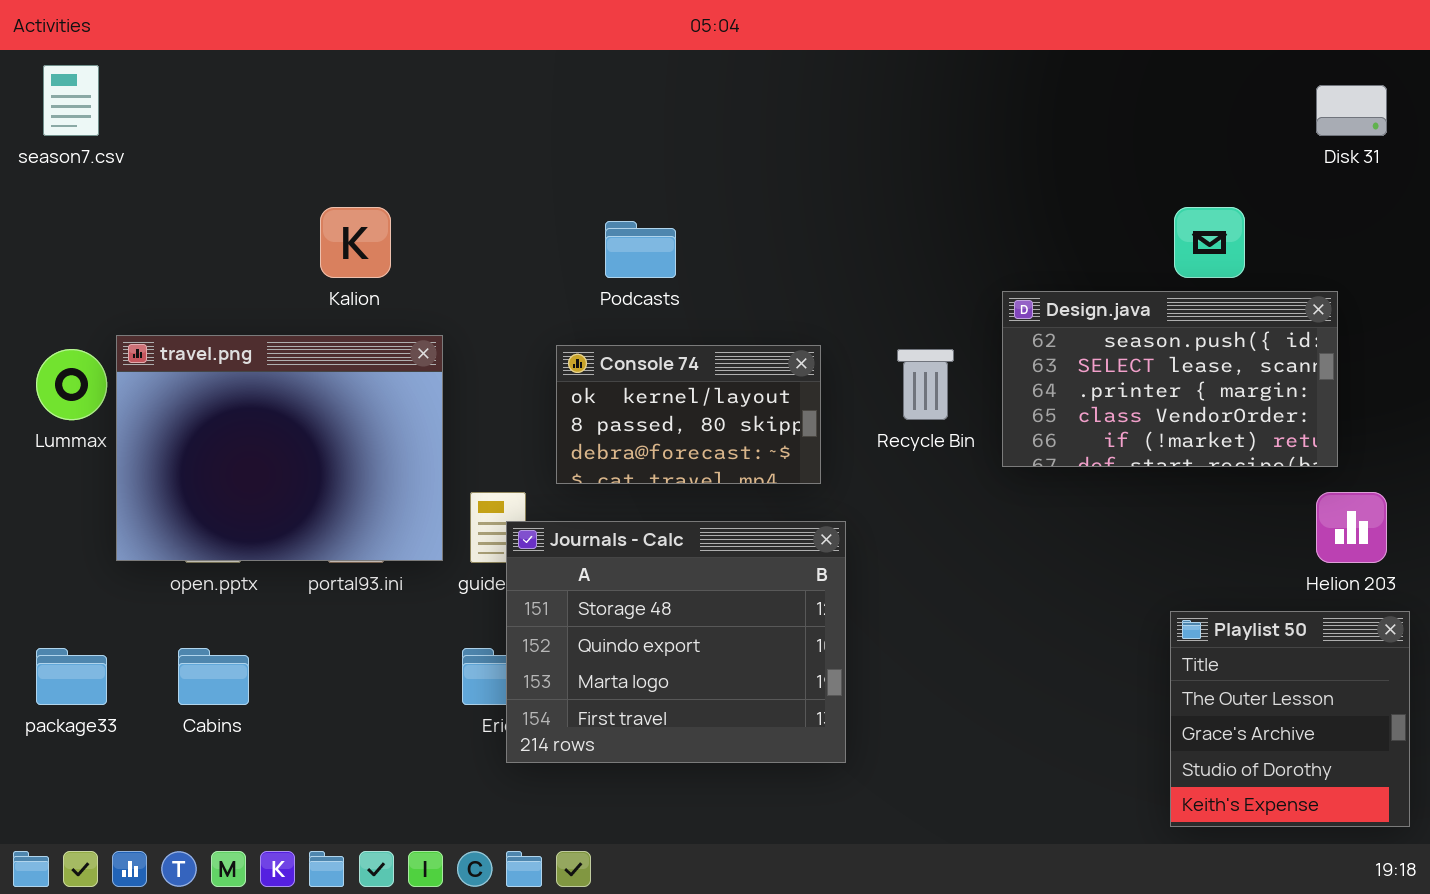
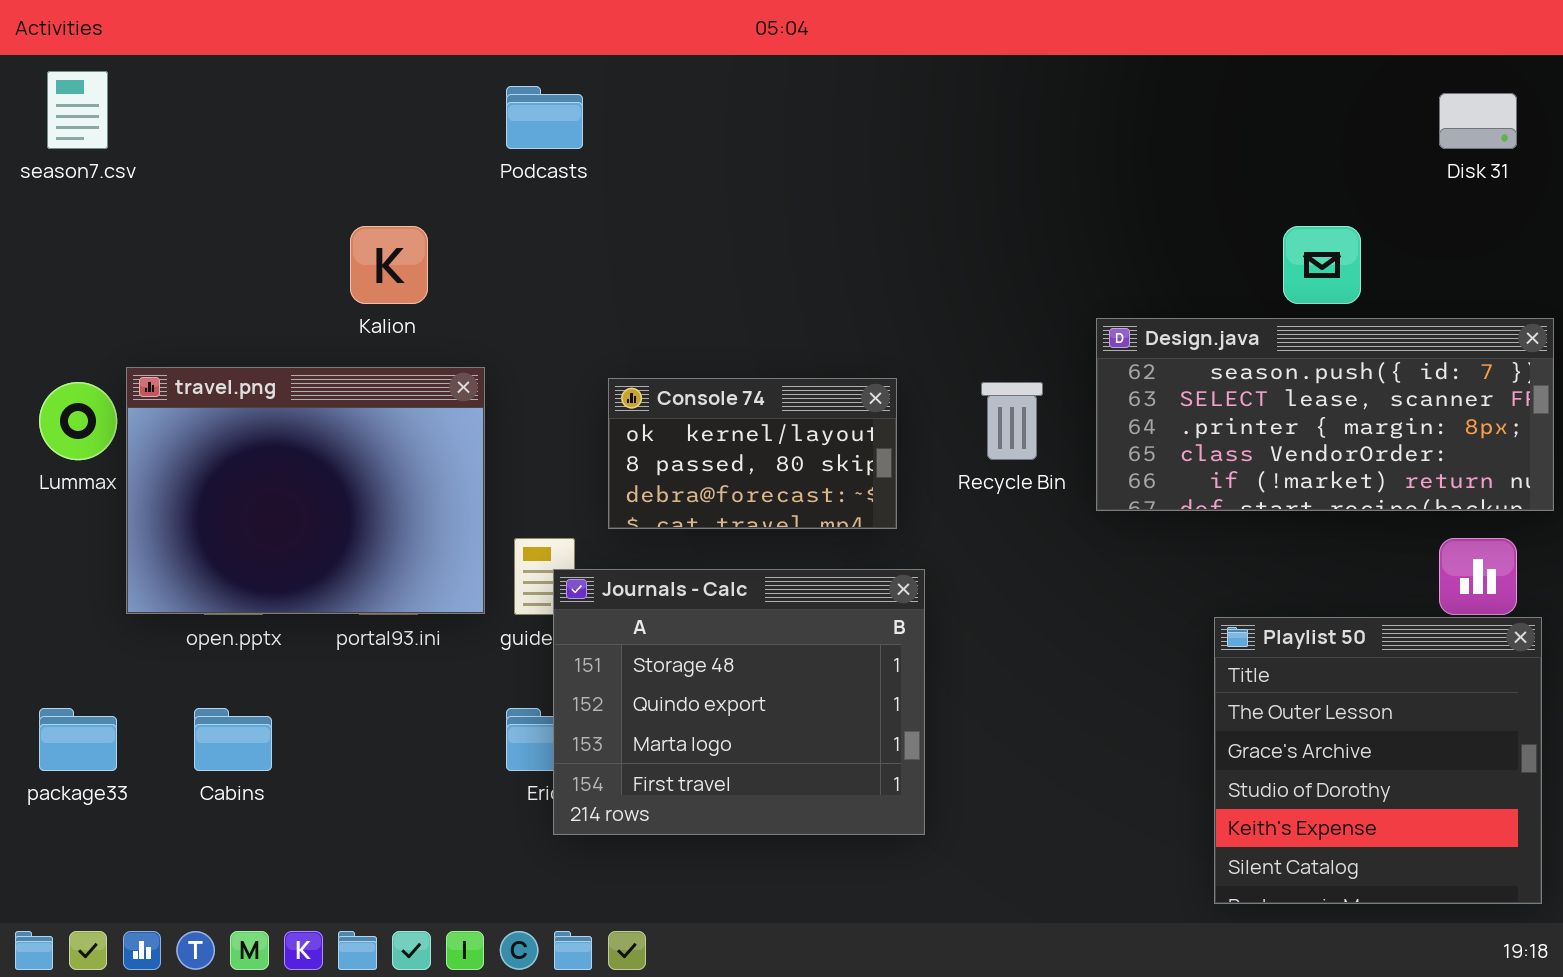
Podcasts: [605,221,676,278] -> [506,86,583,149], moved
Design.java: [1002,291,1338,467] -> [1096,318,1554,511], resized
Playlist 50: [1170,611,1410,827] -> [1214,617,1542,904], resized

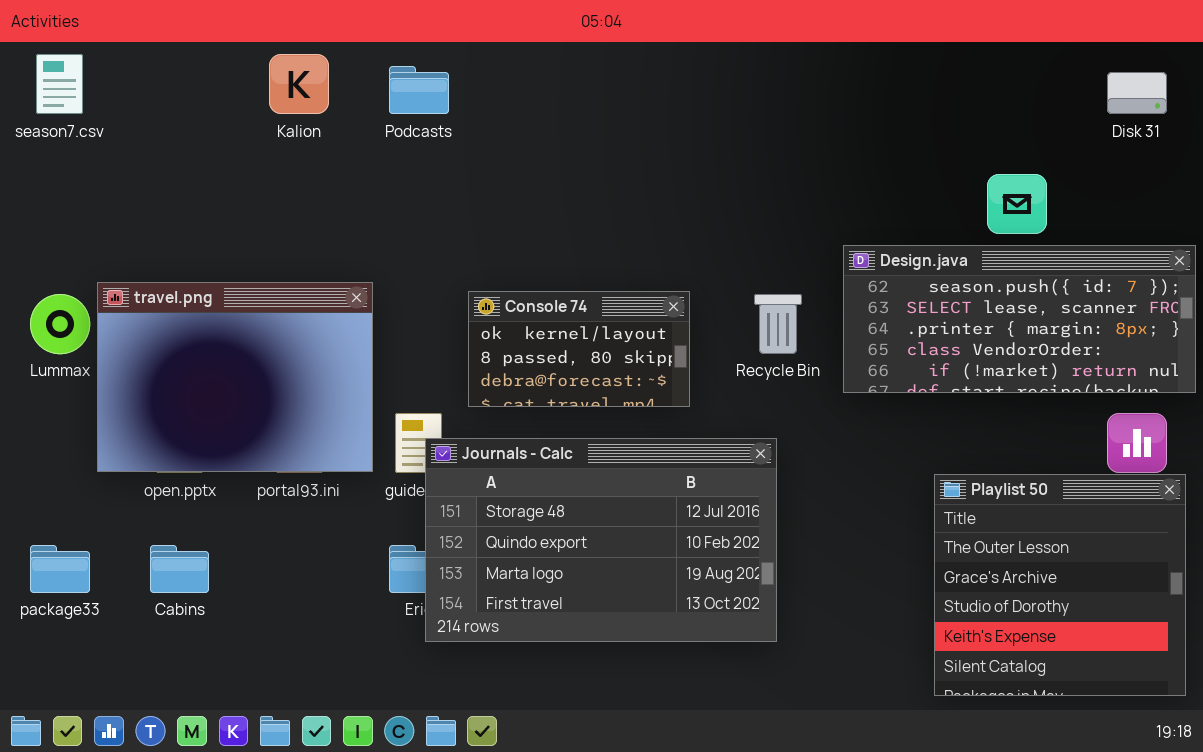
Kalion: [350,226,428,304] -> [269,54,329,114], moved
Journals - Calc: [553,569,925,835] -> [425,438,777,642], resized

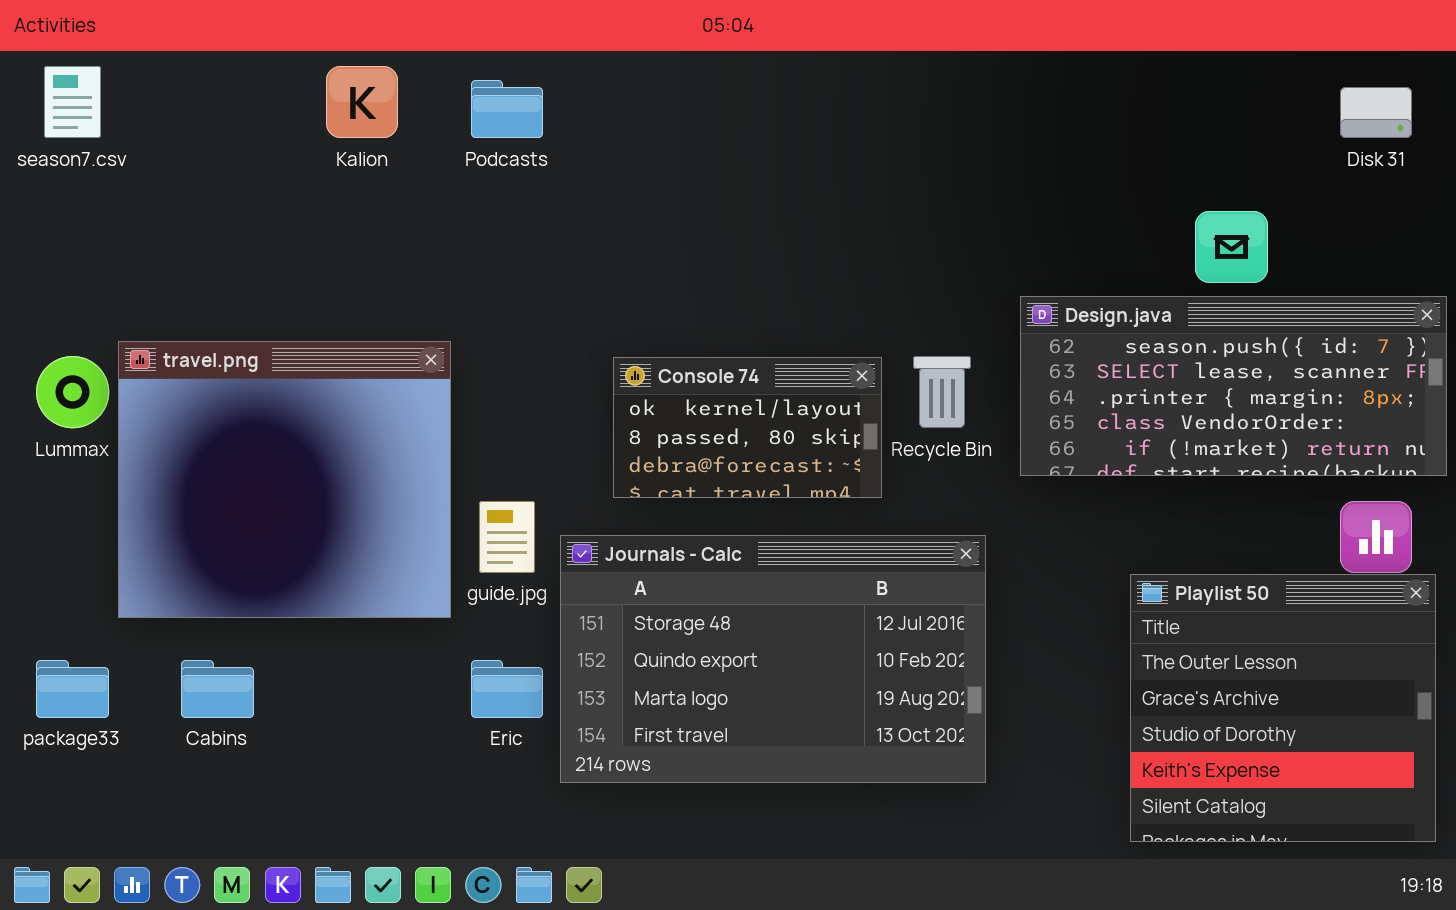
travel.png: [97,282,373,472] -> [118,341,451,618], resized
Console 74: [468,291,690,407] -> [613,357,882,498], moved
Journals - Calc: [425,438,777,642] -> [560,535,986,783], moved

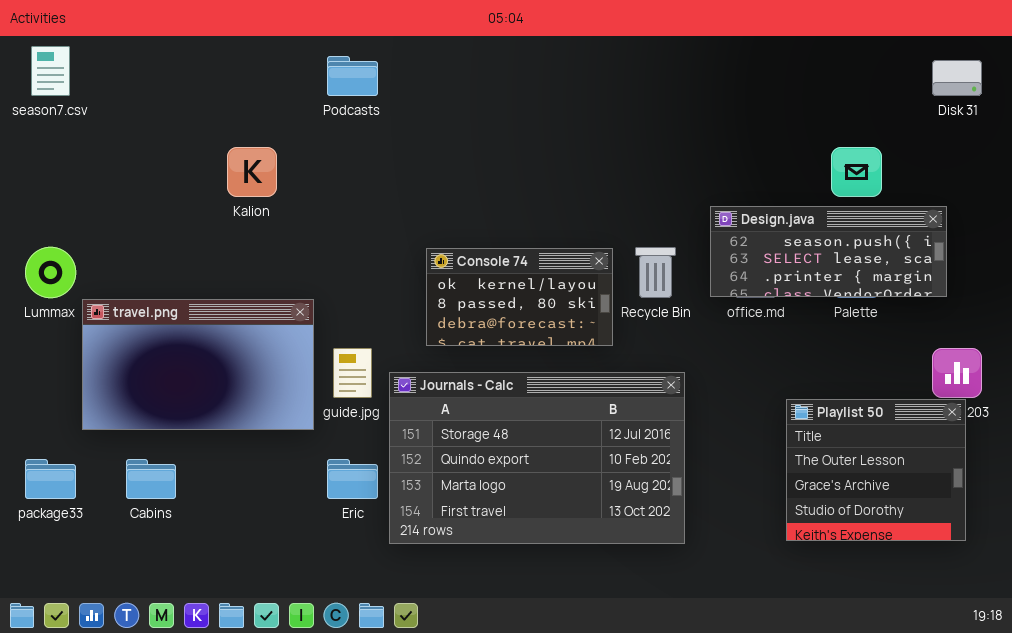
Kalion: [326,66,398,138] -> [227,147,277,197], moved
Design.java: [1020,296,1447,476] -> [710,206,947,297], resized
travel.png: [118,341,451,618] -> [82,299,314,430], resized
Playlist 50: [1130,574,1436,842] -> [786,399,966,541], resized

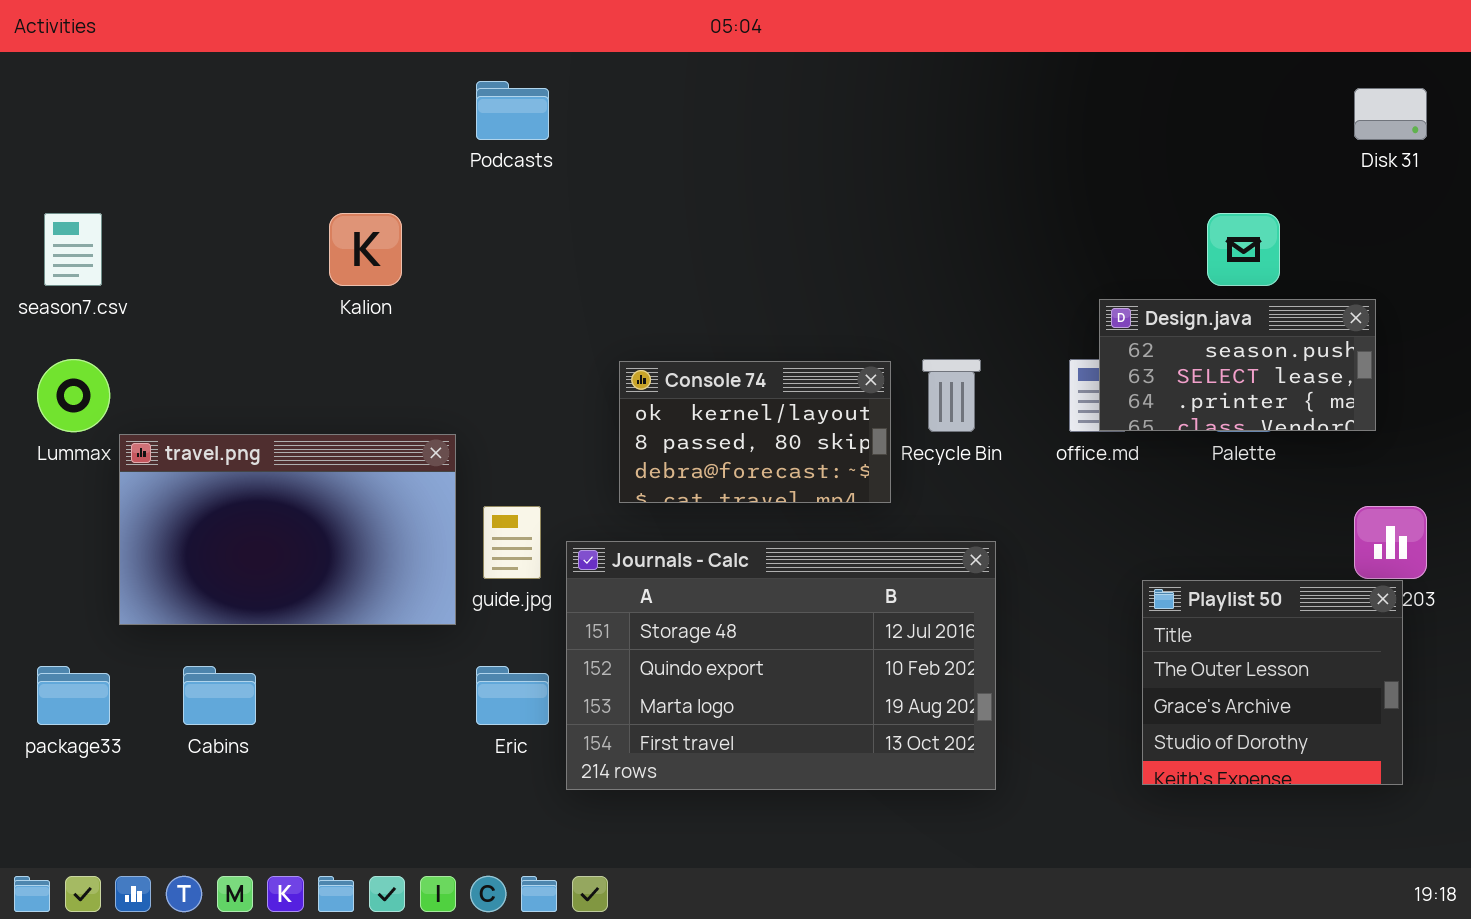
season7.csv: [31,46,70,96] -> [44,213,102,286], moved
Design.java: [710,206,947,297] -> [1099,299,1376,431], resized

